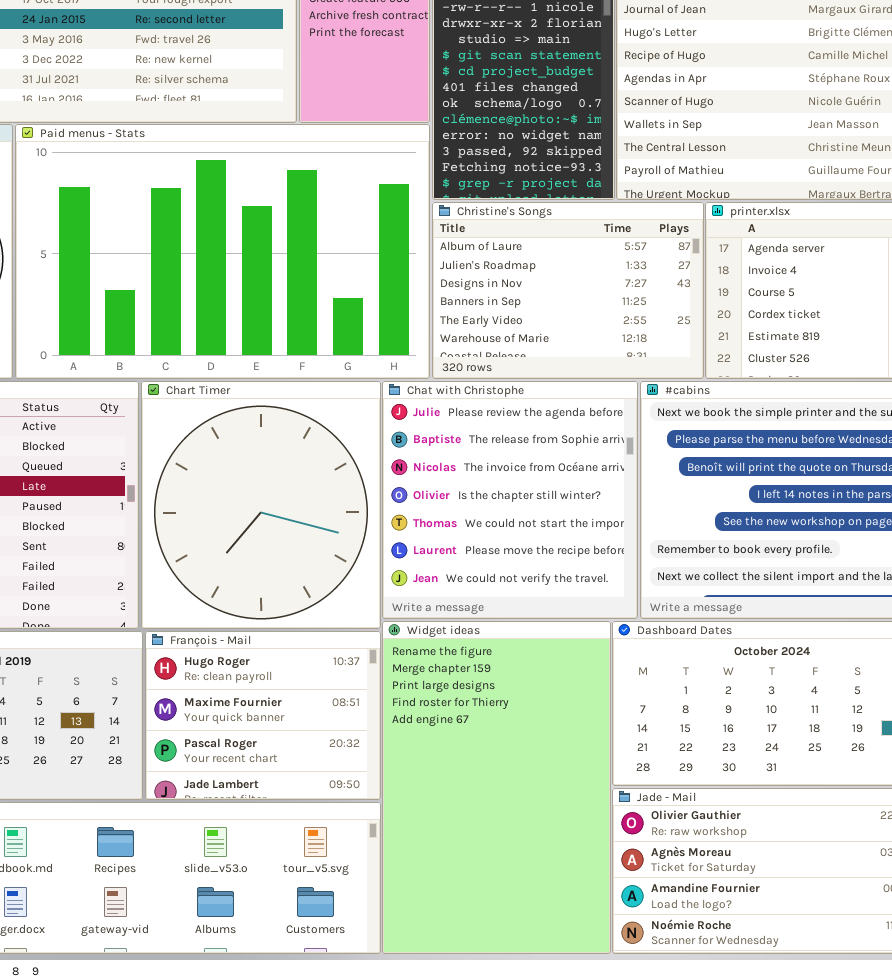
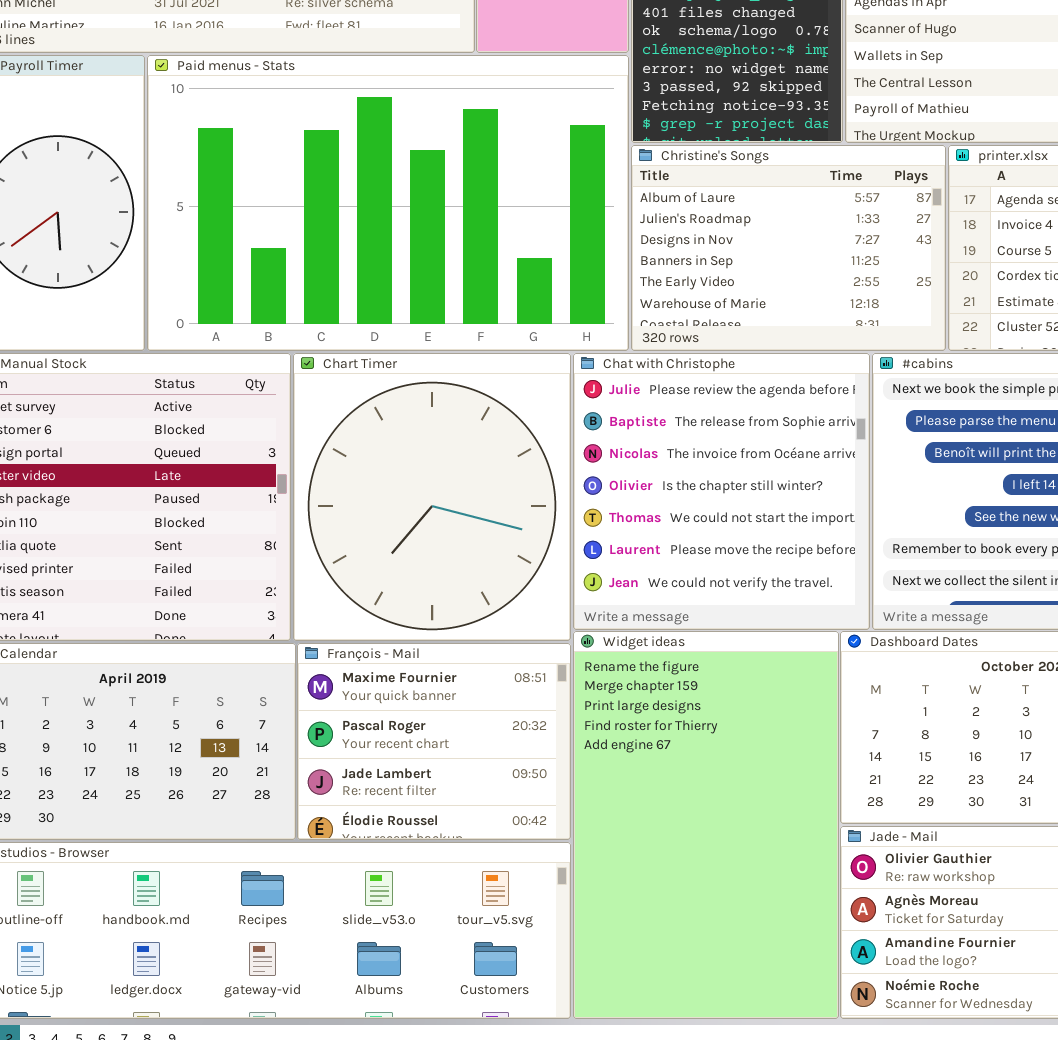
François - Mail: [145,631,381,800] -> [297,643,571,840], scrolled down 1 row

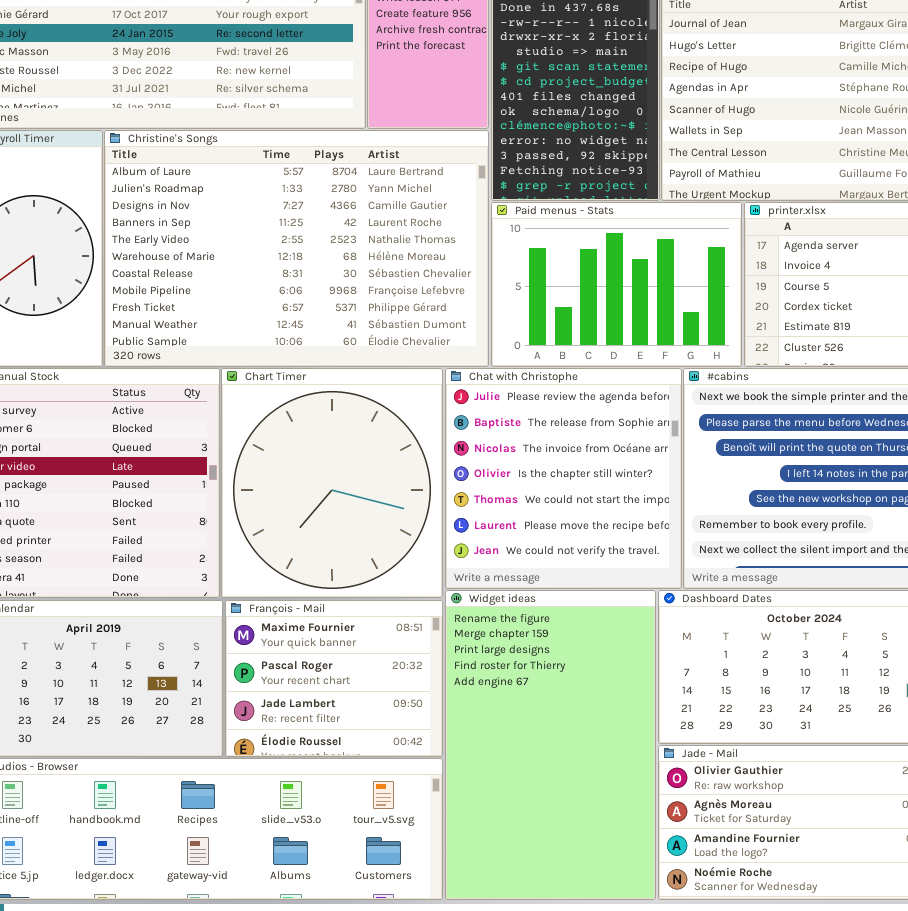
Paid menus - Stats: [147,55,629,351] -> [491,202,742,367], moved, resized
Christine's Songs: [631,145,946,351] -> [104,130,489,367], moved, resized

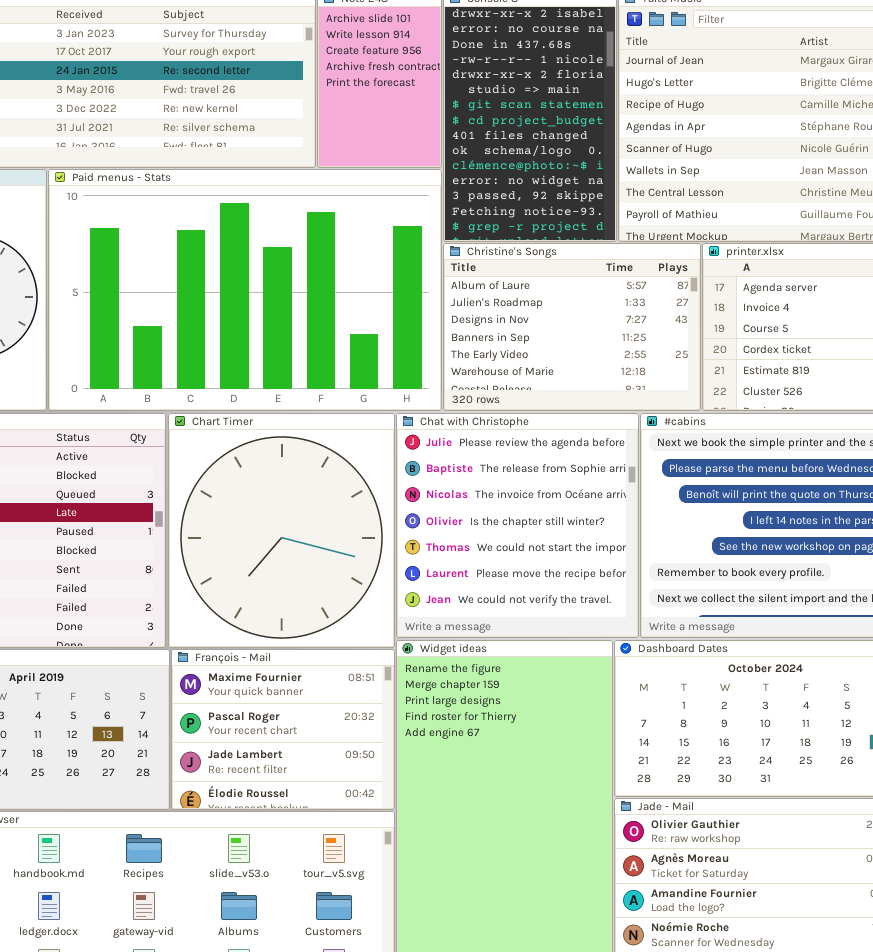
Christine's Songs: [104,130,489,367] -> [443,243,701,411], moved, resized
Paid menus - Stats: [491,202,742,367] -> [48,169,442,411], moved, resized

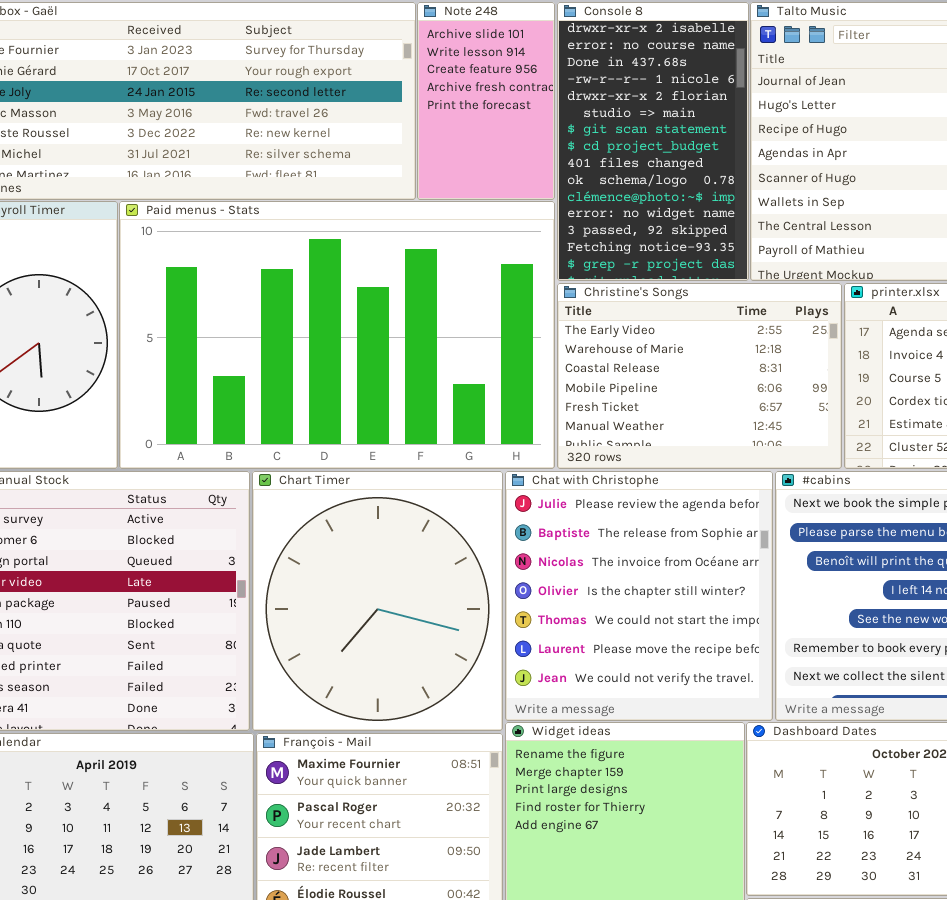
Christine's Songs: [443,243,701,411] -> [557,283,842,469], scrolled down 4 rows

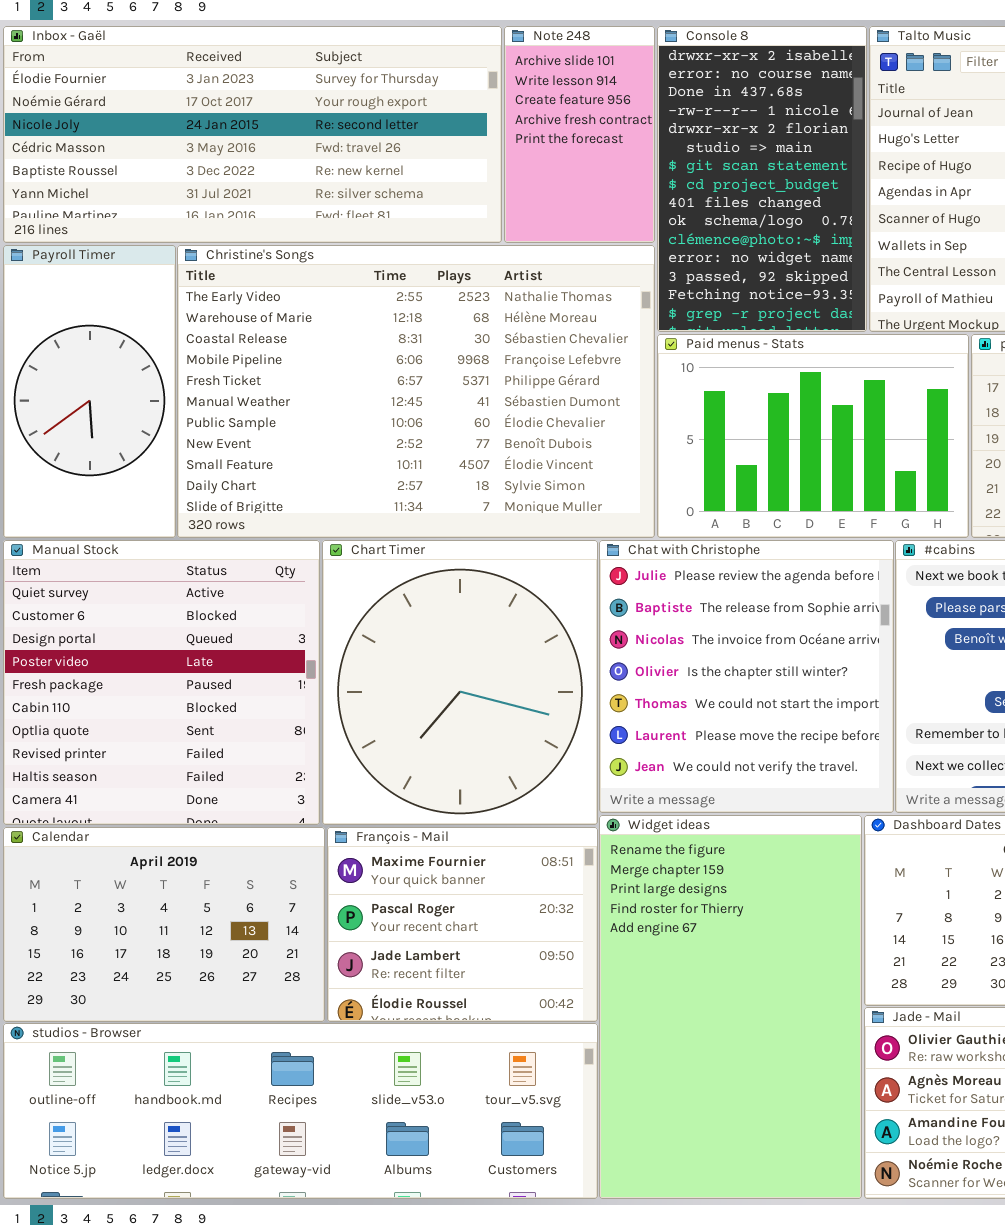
Paid menus - Stats: [119,201,555,469] -> [657,334,969,538], moved, resized
Christine's Songs: [557,283,842,469] -> [177,245,655,538], moved, resized

